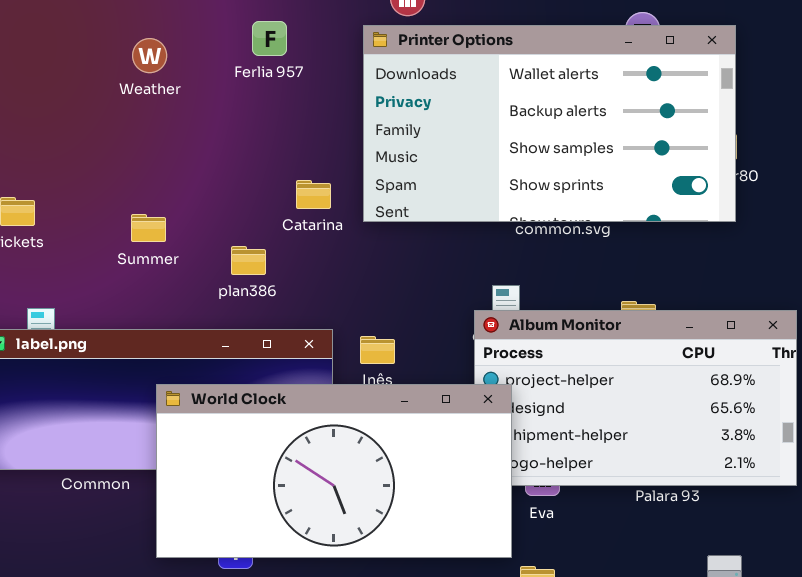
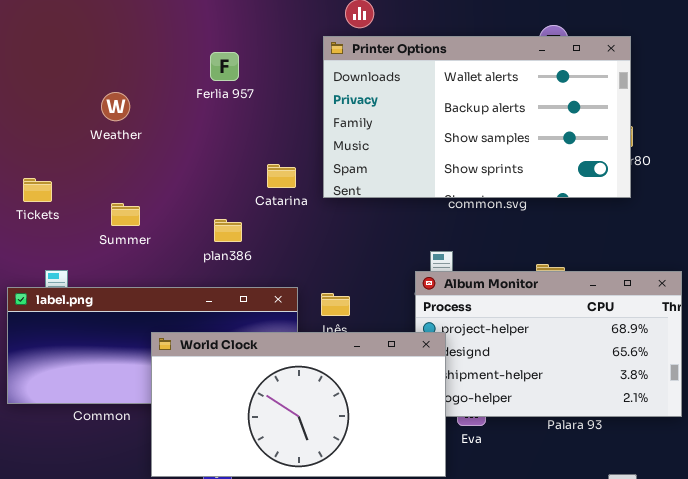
Ferlia 957: [252,21,287,56] -> [210,52,239,81], moved
Weather: [132,38,167,73] -> [101,92,130,121], moved
Summer: [131,214,166,242] -> [111,203,140,226], moved

